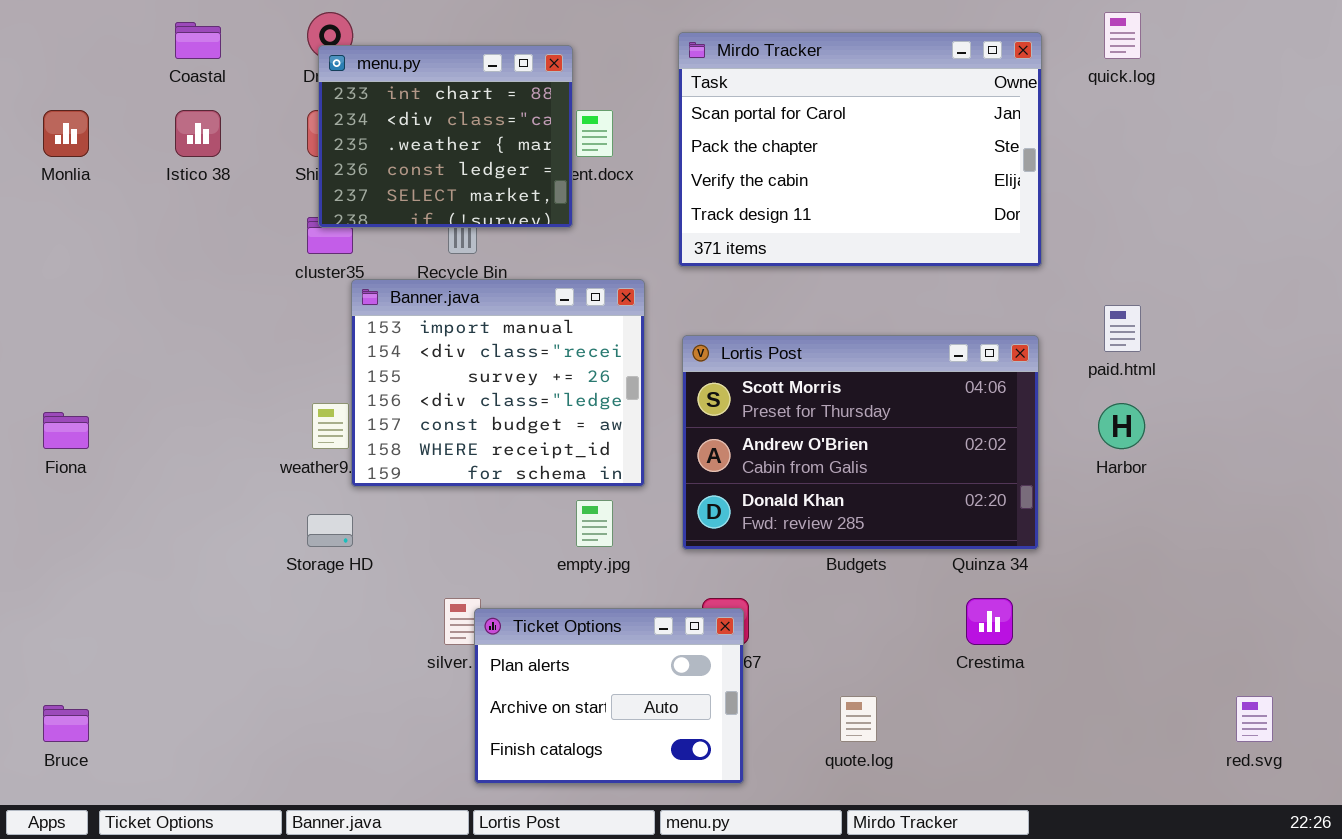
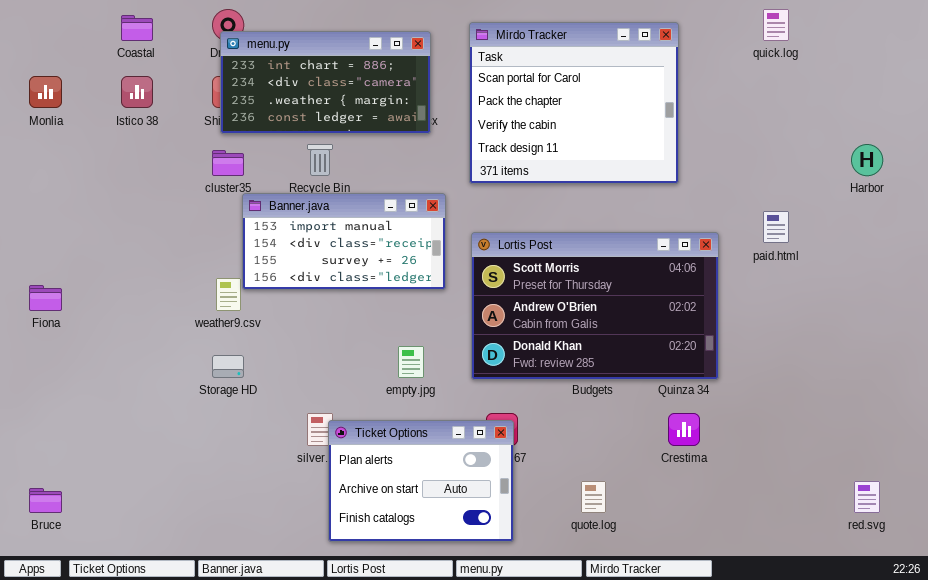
Mirdo Tracker: [678,32,1042,267] -> [469,22,679,184], resized
menu.py: [318,45,573,228] -> [220,31,431,134], resized
Banner.java: [351,279,645,487] -> [242,193,446,290], resized
Harbor: [1098,403,1145,449] -> [851,144,883,176], moved

